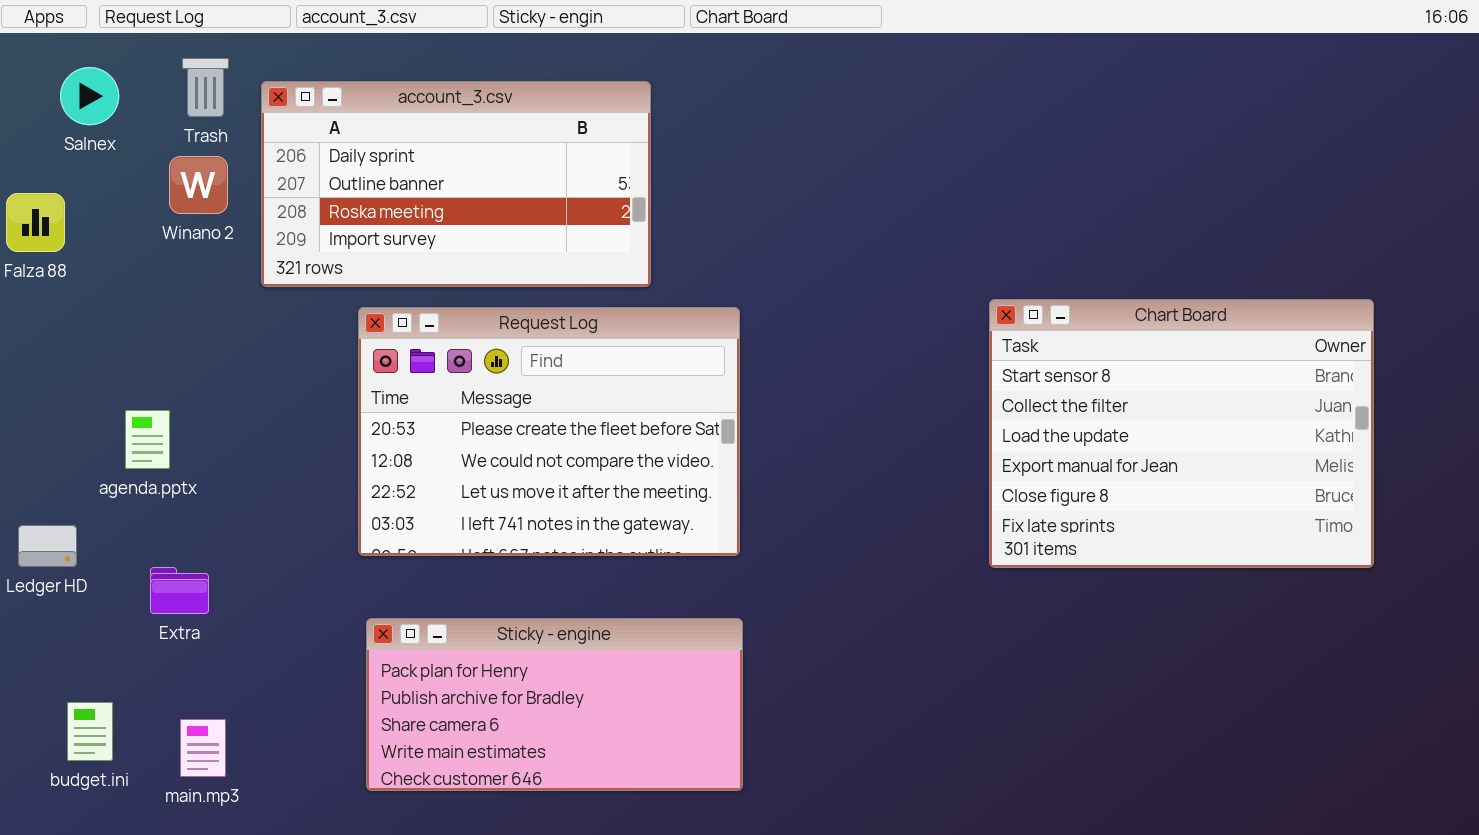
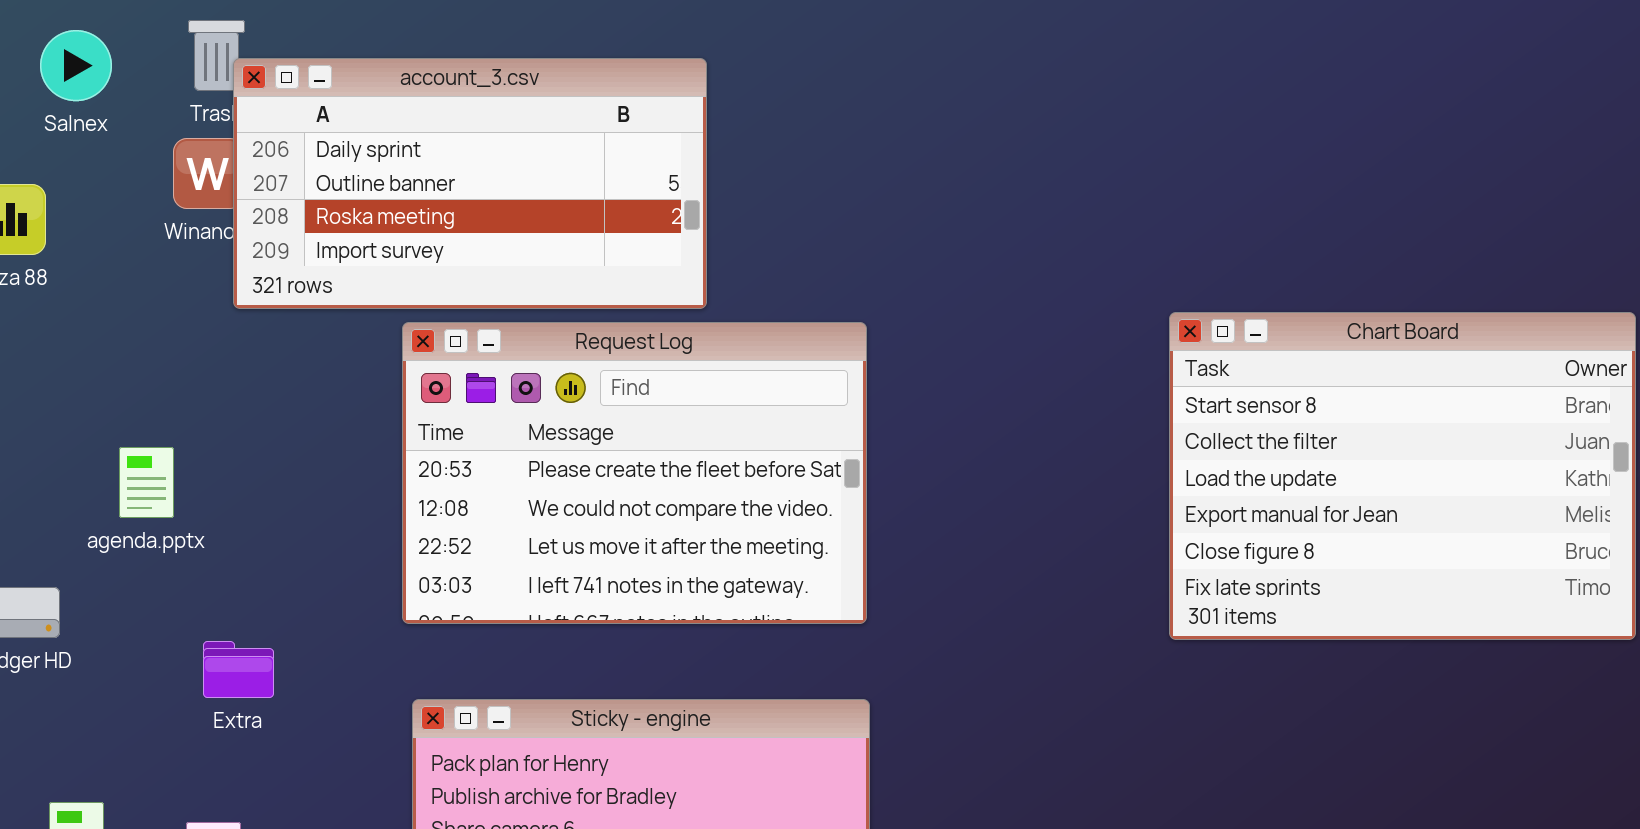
account_3.csv: [261,81,651,287] -> [233,58,707,309], moved
Extra: [150,567,209,614] -> [203,641,274,698], moved

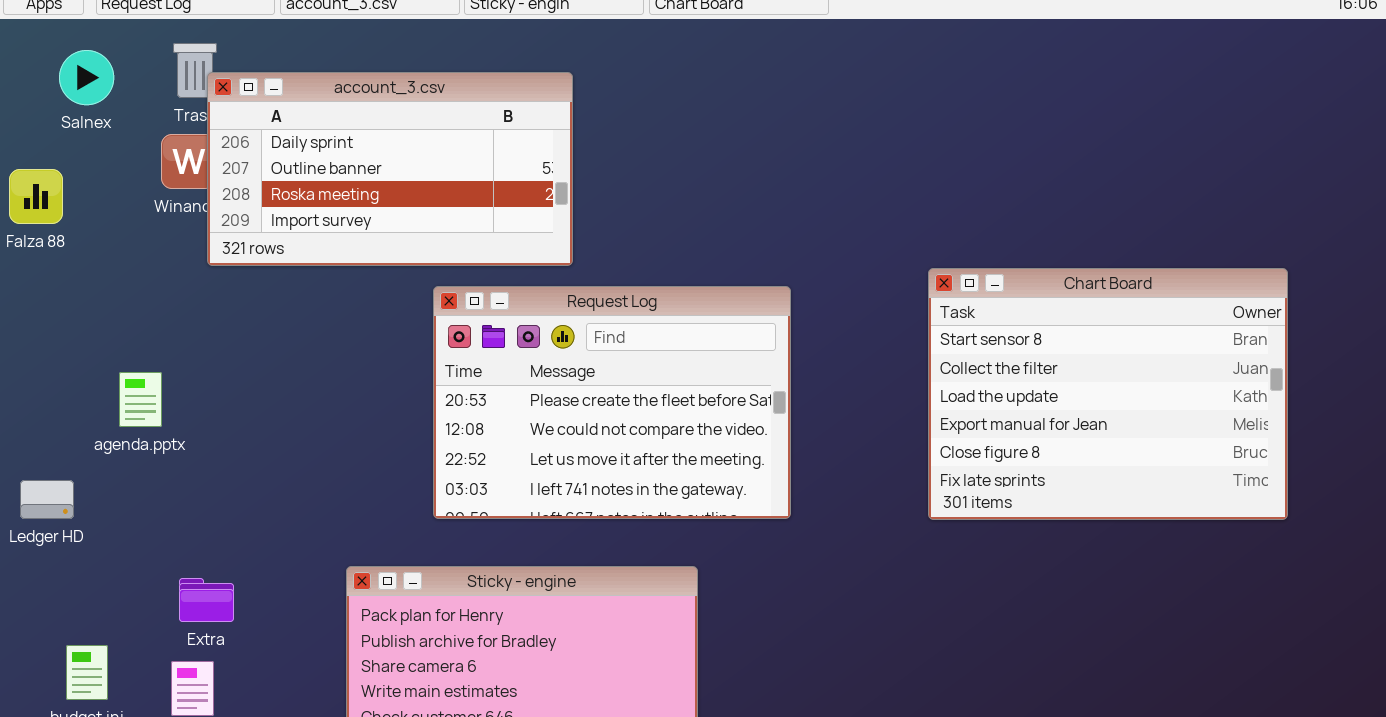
Request Log: [402,322,867,624] -> [433,286,791,519], moved
Extra: [203,641,274,698] -> [179,578,234,622], moved

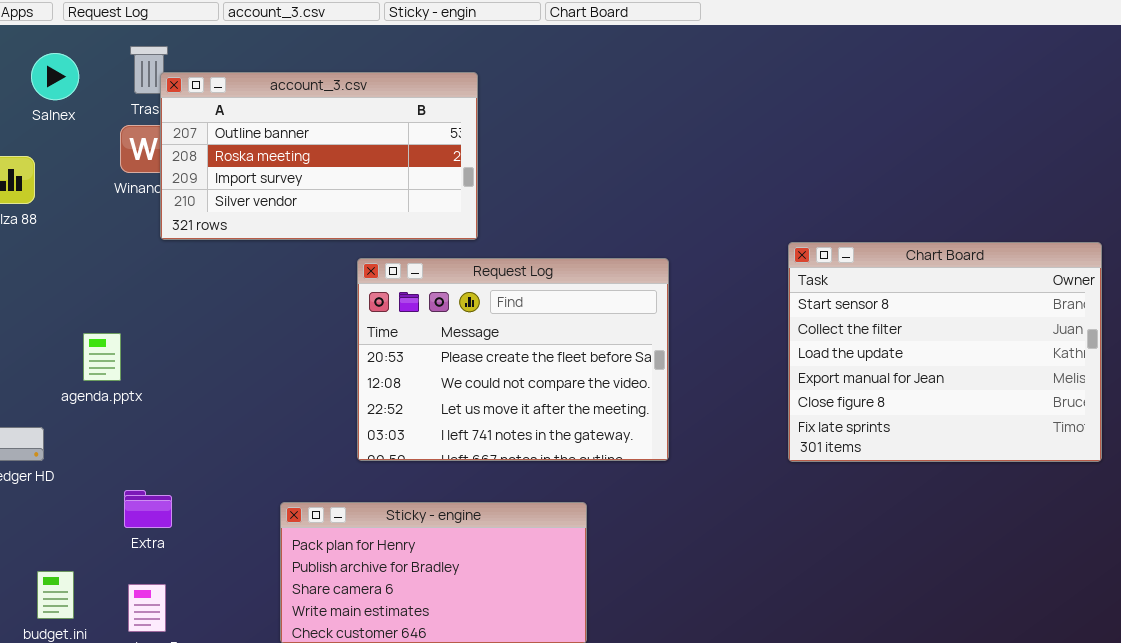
account_3.csv: [207,72,573,266] -> [160,72,478,240], scrolled down 1 row
Extra: [179,578,234,622] -> [124,490,172,528], moved

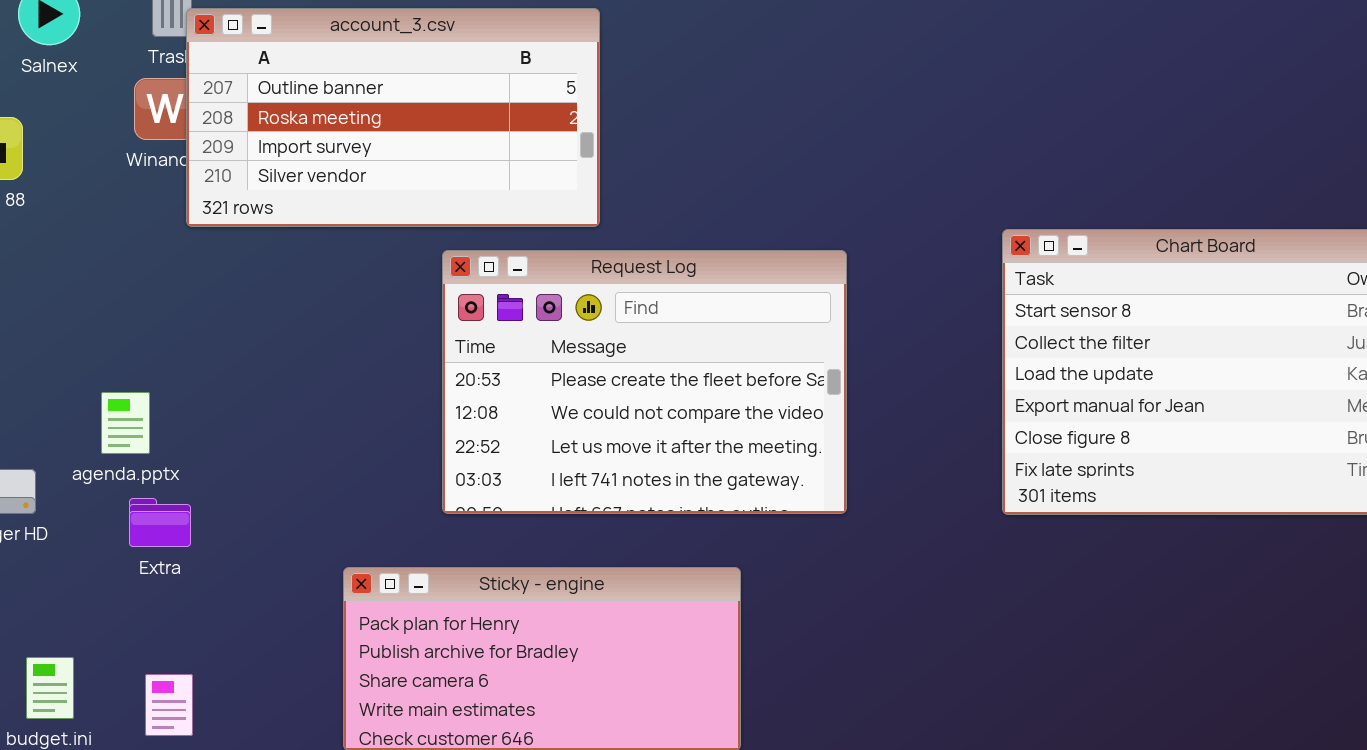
agenda.pptx: [83,333,121,381] -> [101,392,150,454], moved
Extra: [124,490,172,528] -> [129,498,191,547], moved

